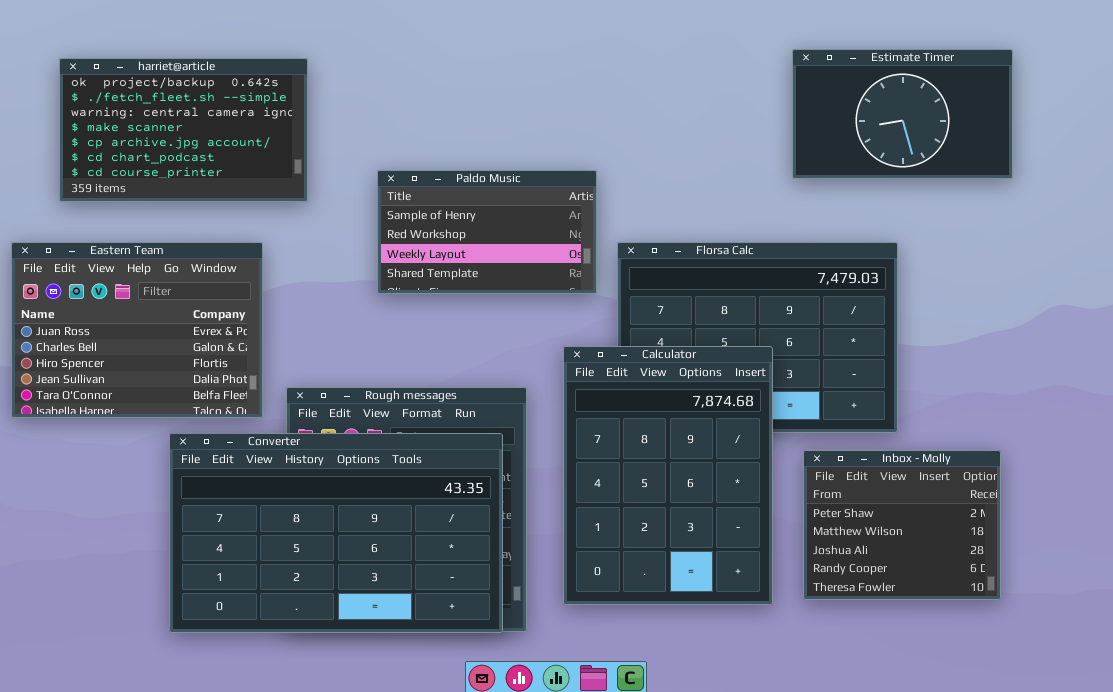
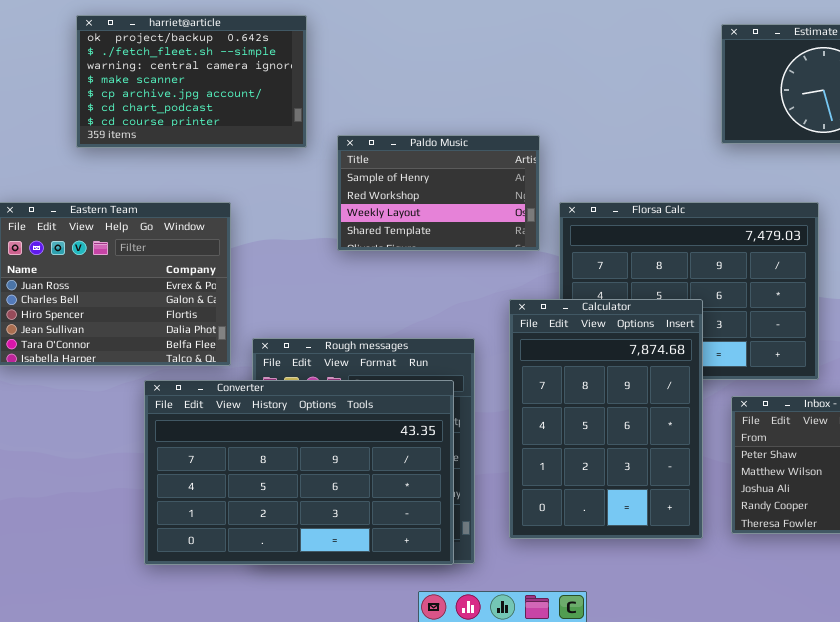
harriet@article: [59,58,308,202] -> [76,15,307,148], moved

